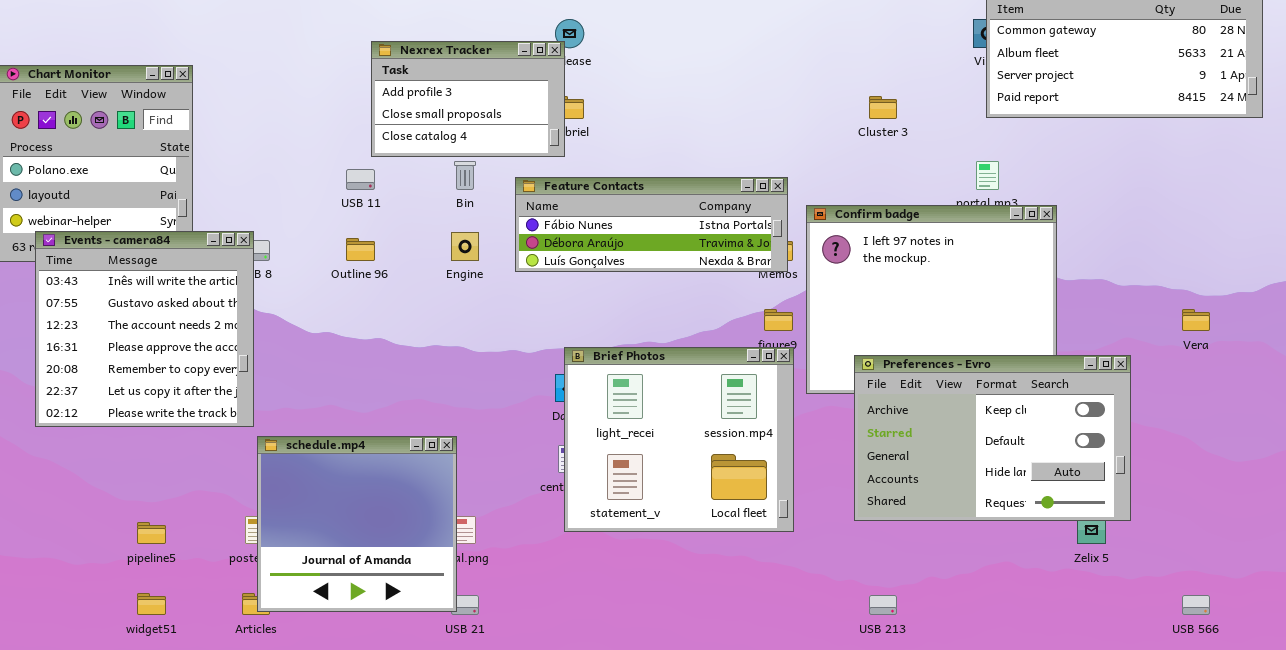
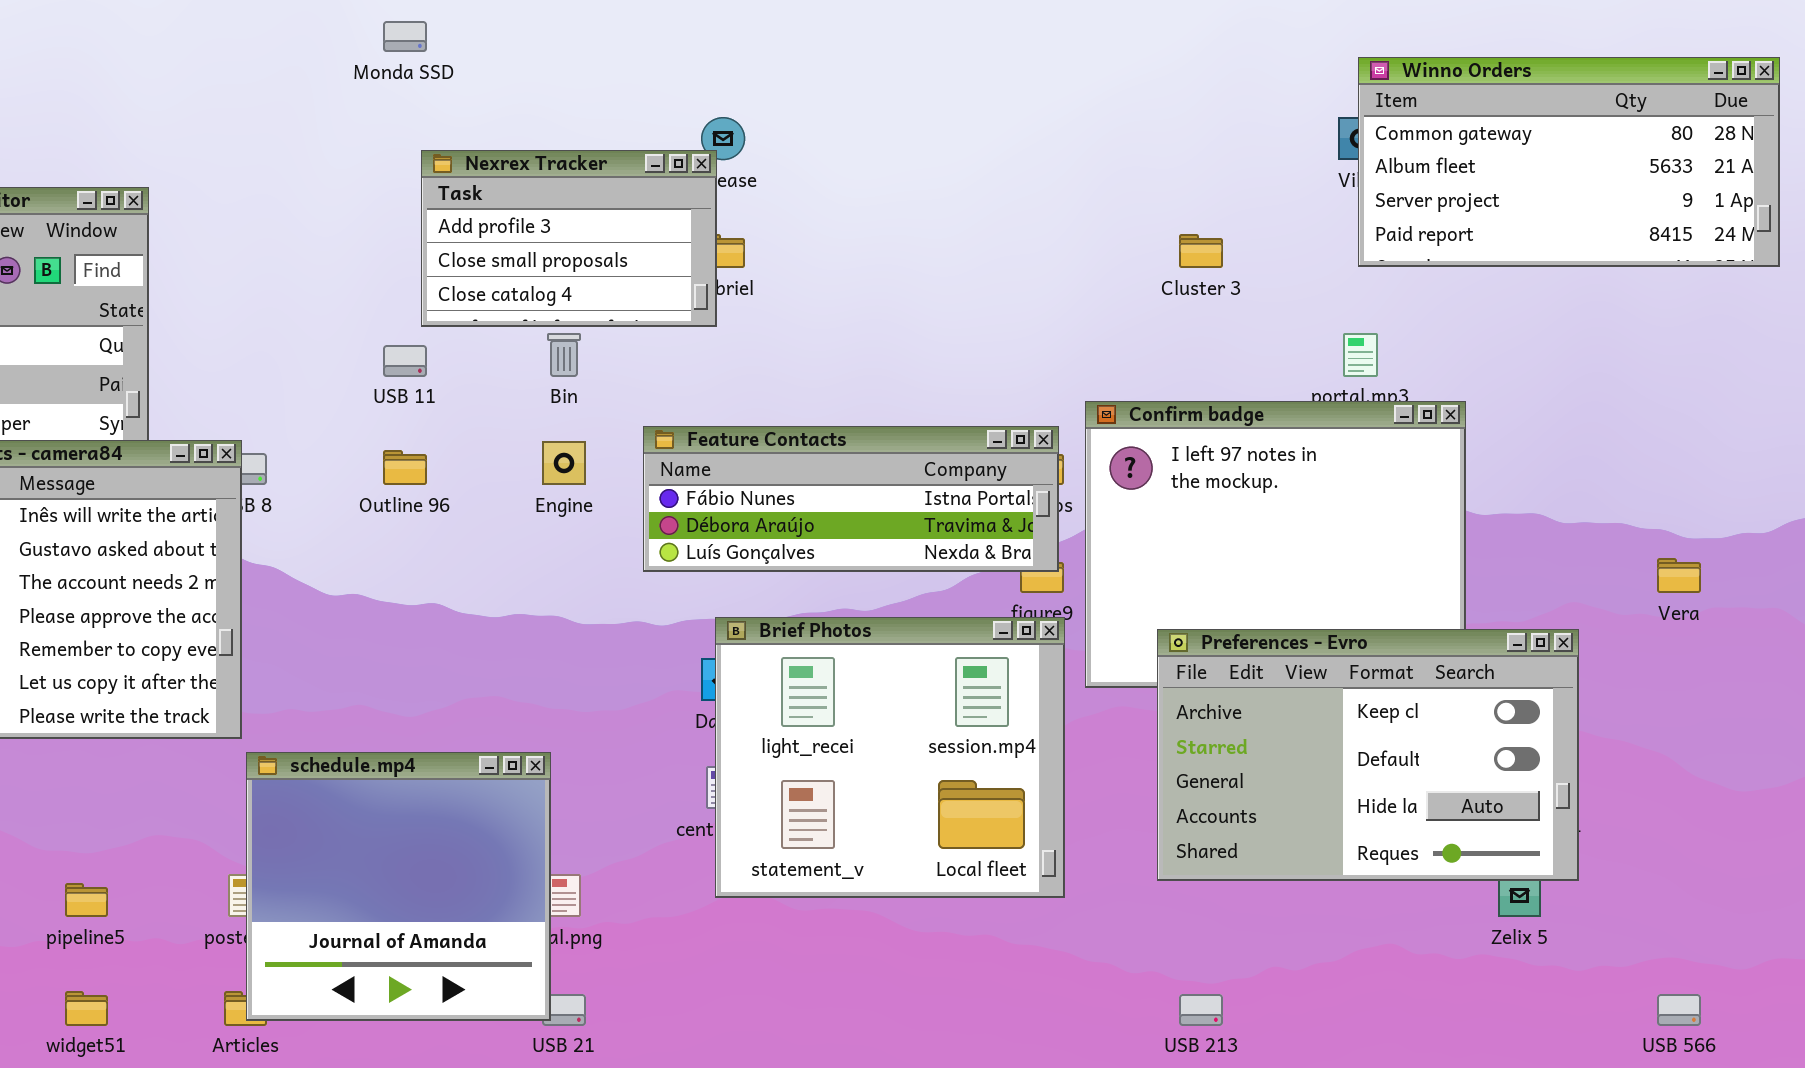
Feature Contacts: [515,177,788,272] -> [643,426,1059,572], moved

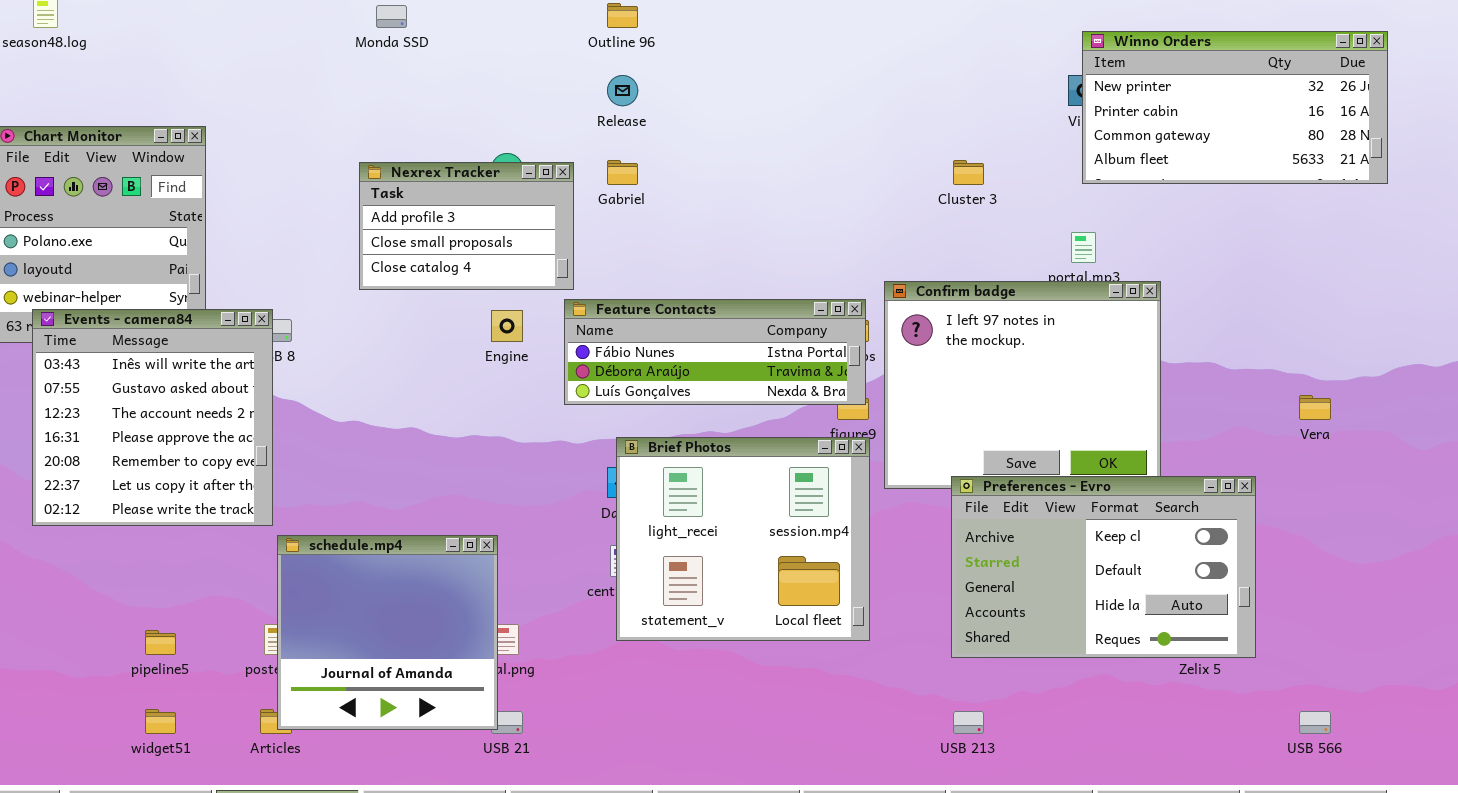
Winno Orders: [1358,57,1780,267] -> [1082,31,1388,184], scrolled up 2 rows
Nexrex Tracker: [421,150,717,327] -> [359,162,574,290], moved
Outline 96: [383,450,427,485] -> [607,3,638,28], moved
Preferences - Evro: [1157,629,1579,881] -> [951,476,1256,658], moved

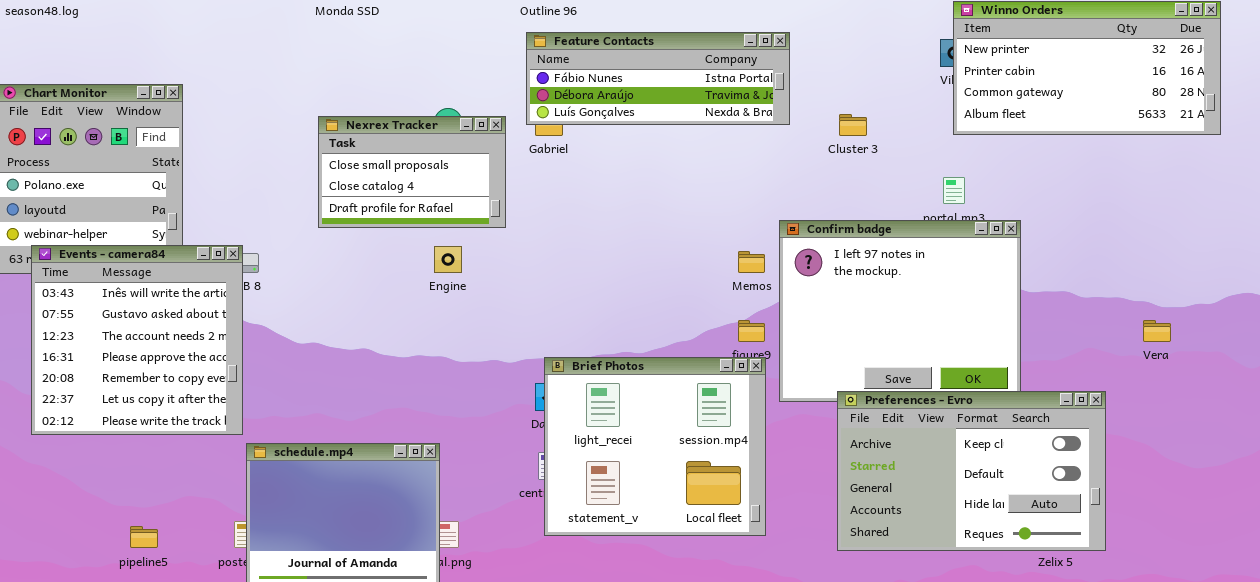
Nexrex Tracker: [359,162,574,290] -> [318,116,506,228], scrolled down 1 row
Feature Contacts: [564,299,866,405] -> [526,32,790,125], moved

